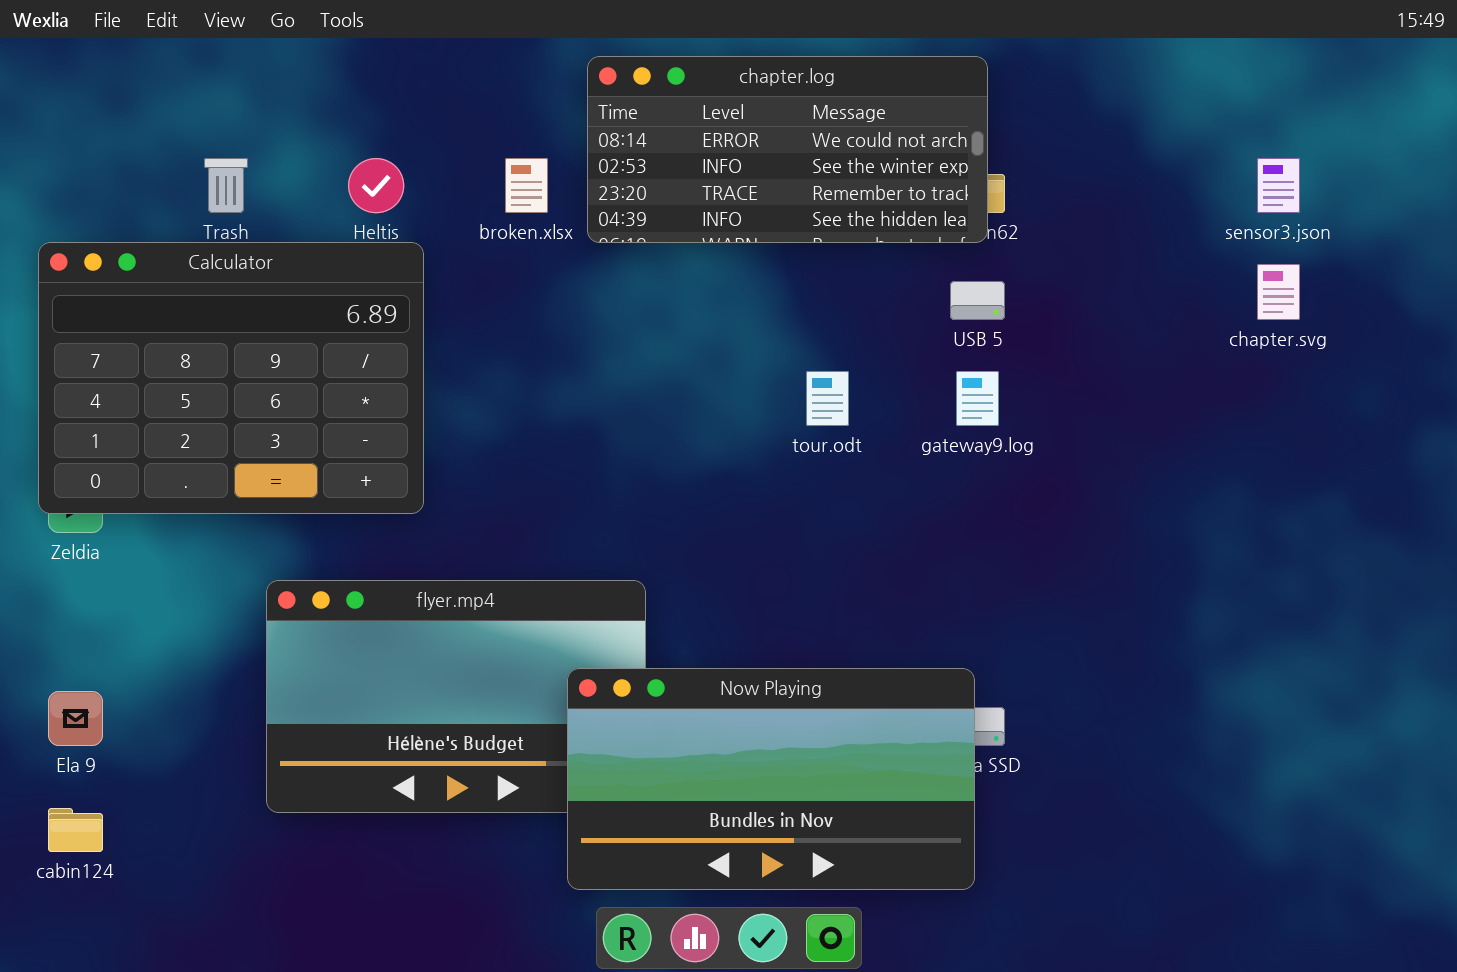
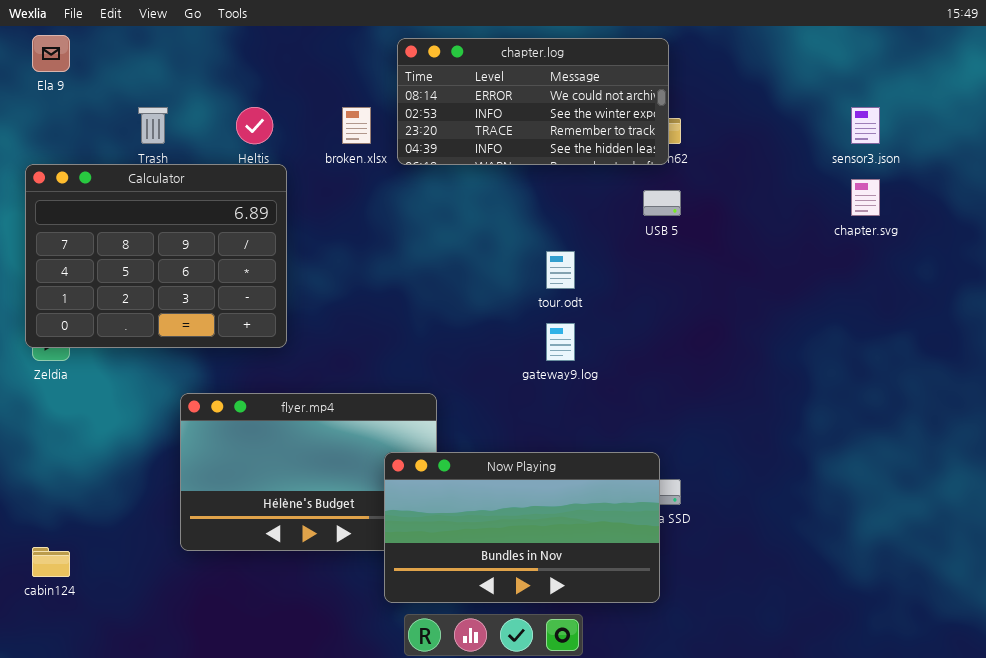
gateway9.log: [956,371,999,426] -> [546,323,575,361], moved
Ela 9: [48,691,103,746] -> [32,35,70,72], moved

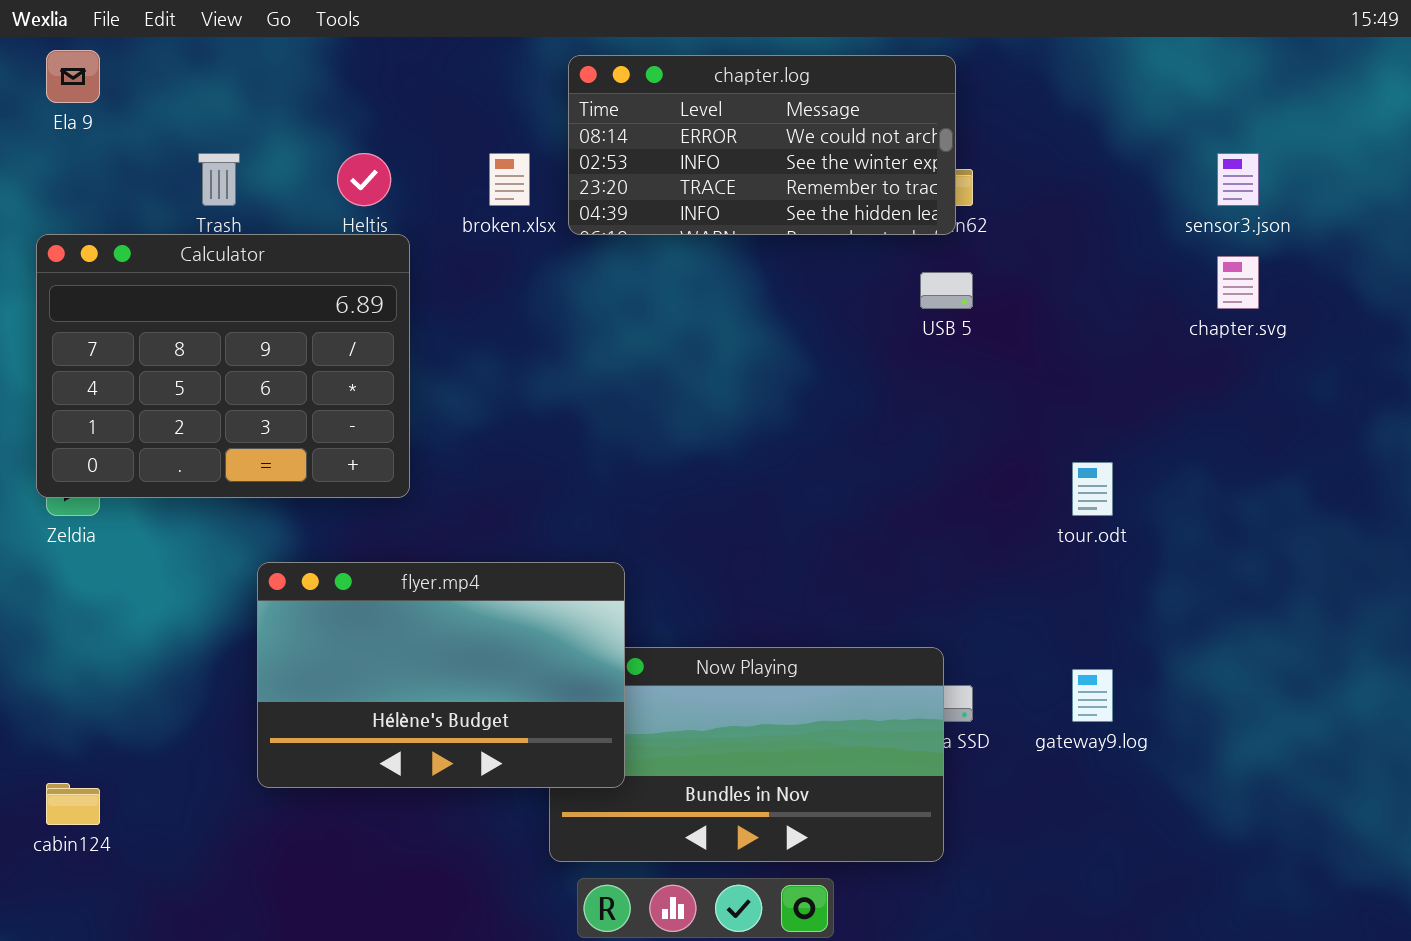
tour.odt: [546,251,575,289] -> [1072,462,1113,516], moved
gateway9.log: [546,323,575,361] -> [1072,669,1113,722], moved
flyer.mp4: [180,393,437,551] -> [257,562,625,788], raised

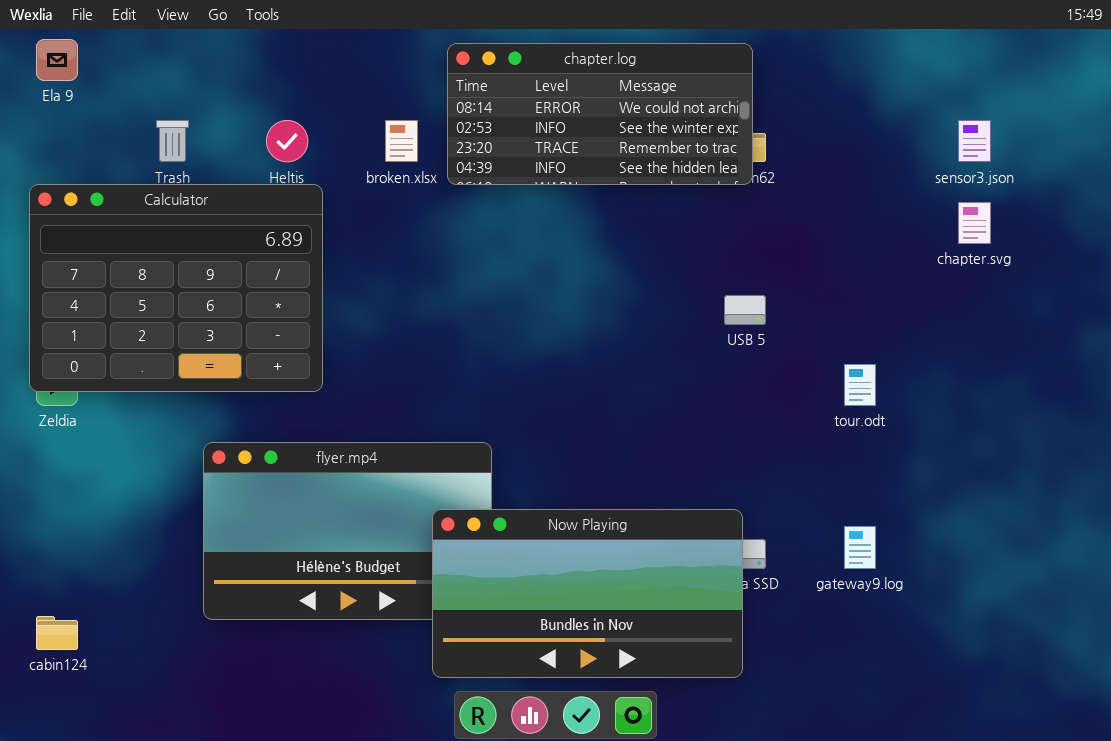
USB 5: [920,272,973,309] -> [724,295,766,325], moved
Now Playing: [549,647,944,862] -> [432,509,743,678], raised

